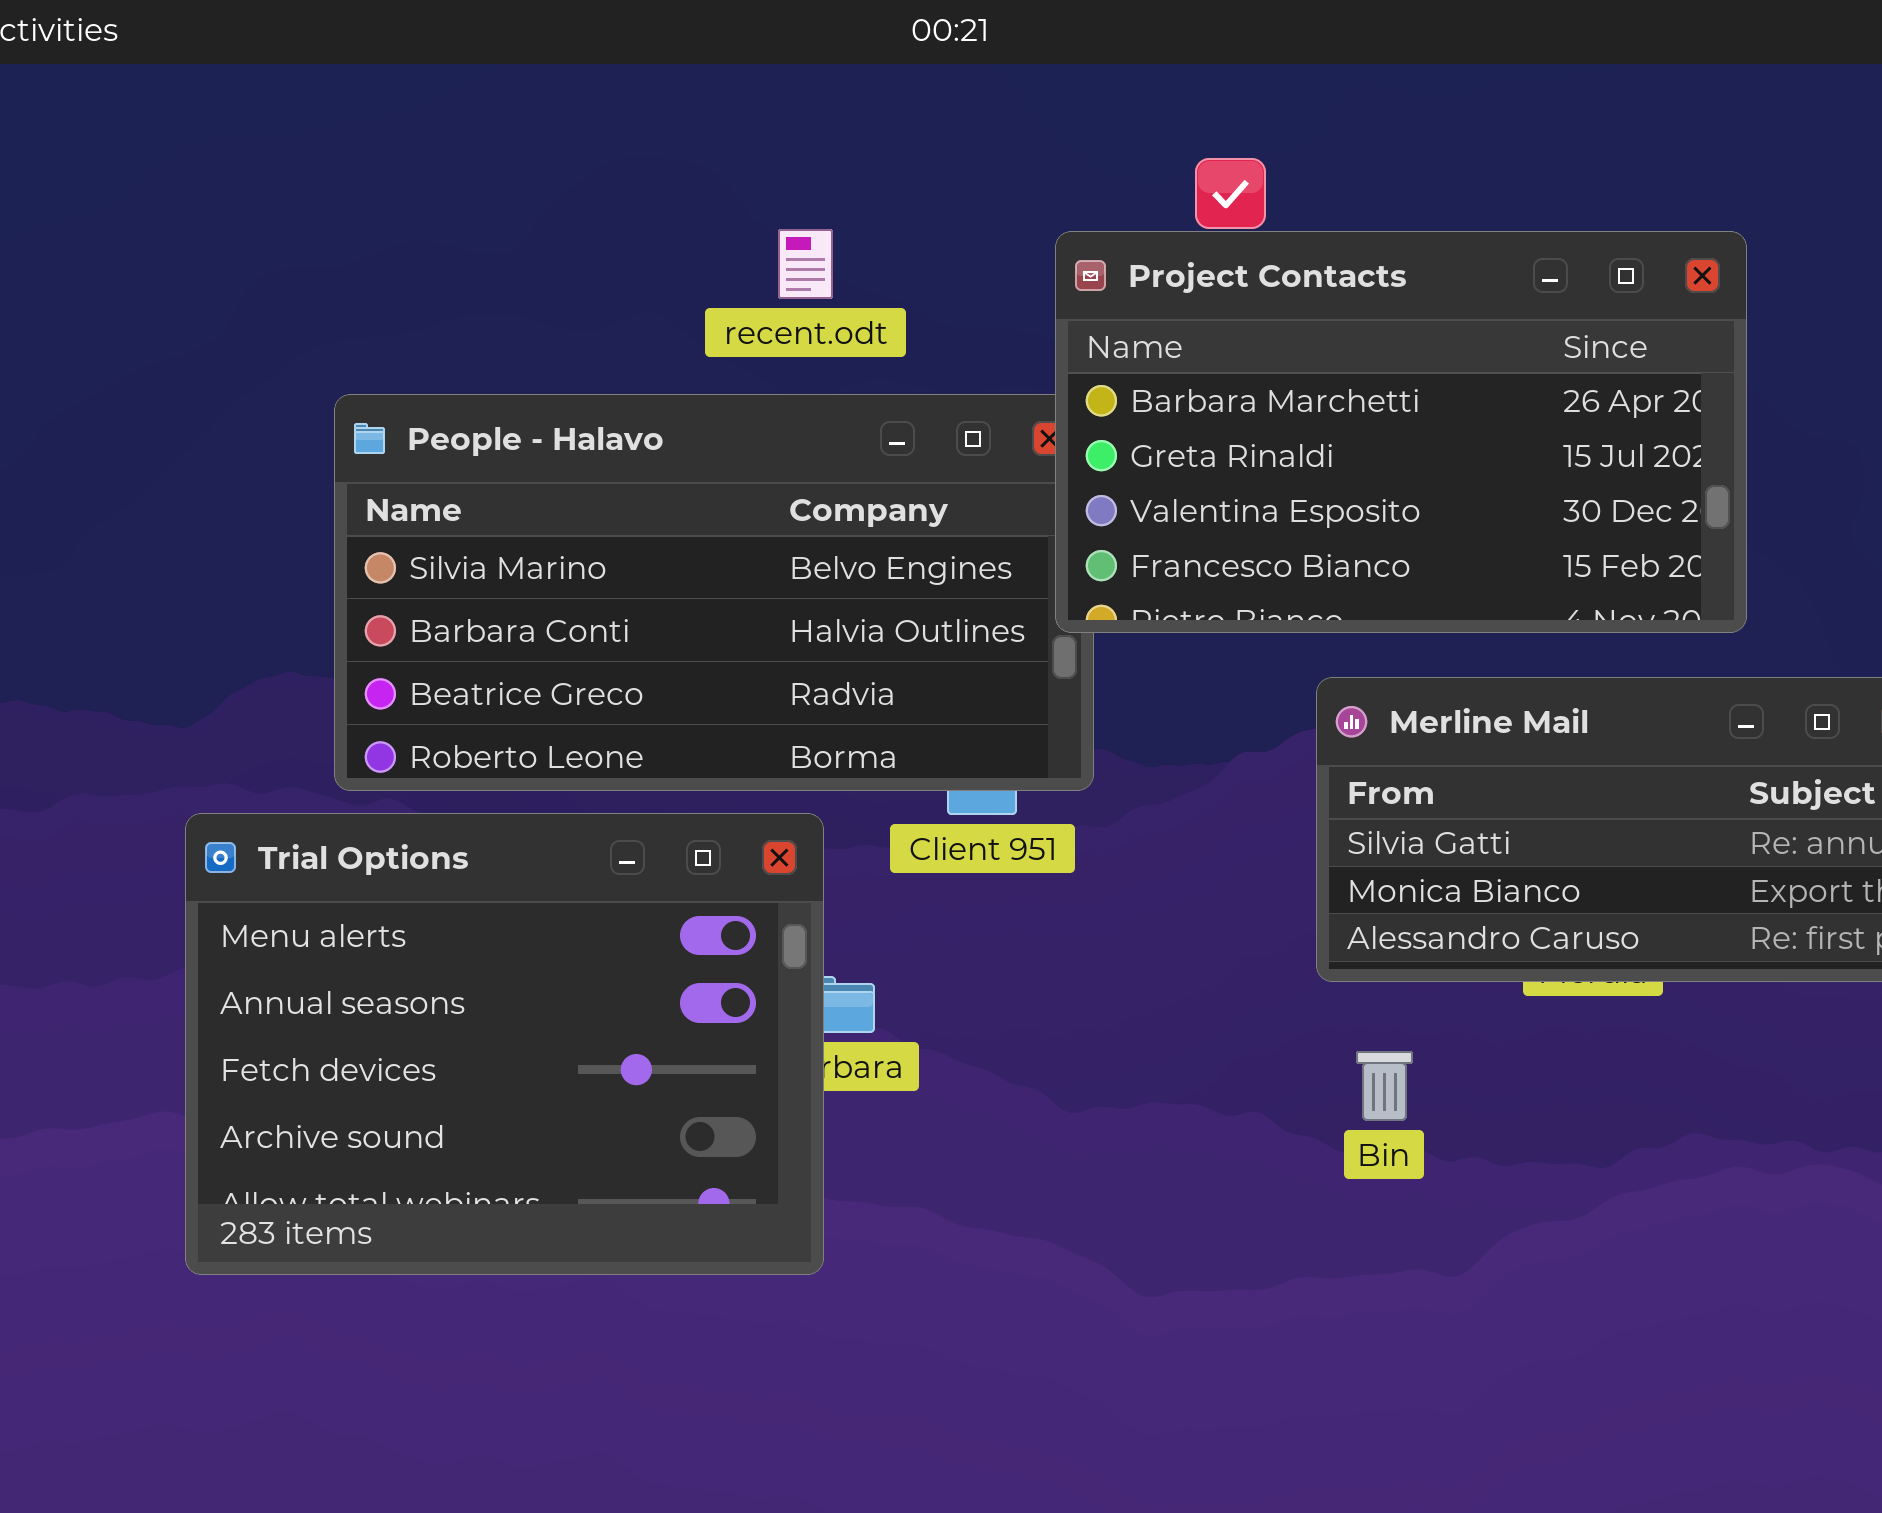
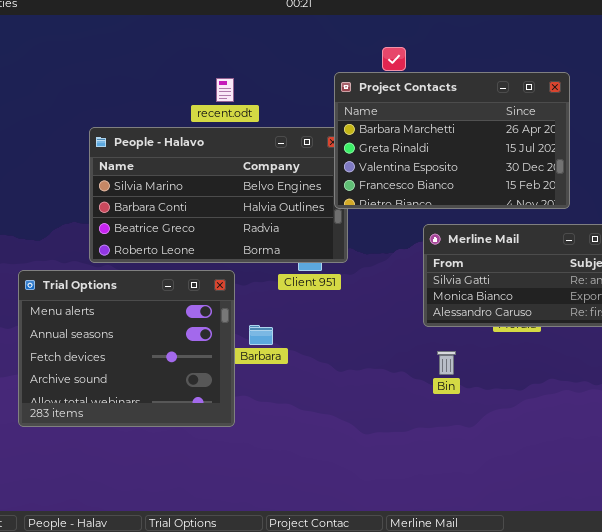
recent.odt: [778,229,833,299] -> [216,78,234,102], moved
Trial Options: [185,813,824,1275] -> [18,270,235,427], moved

